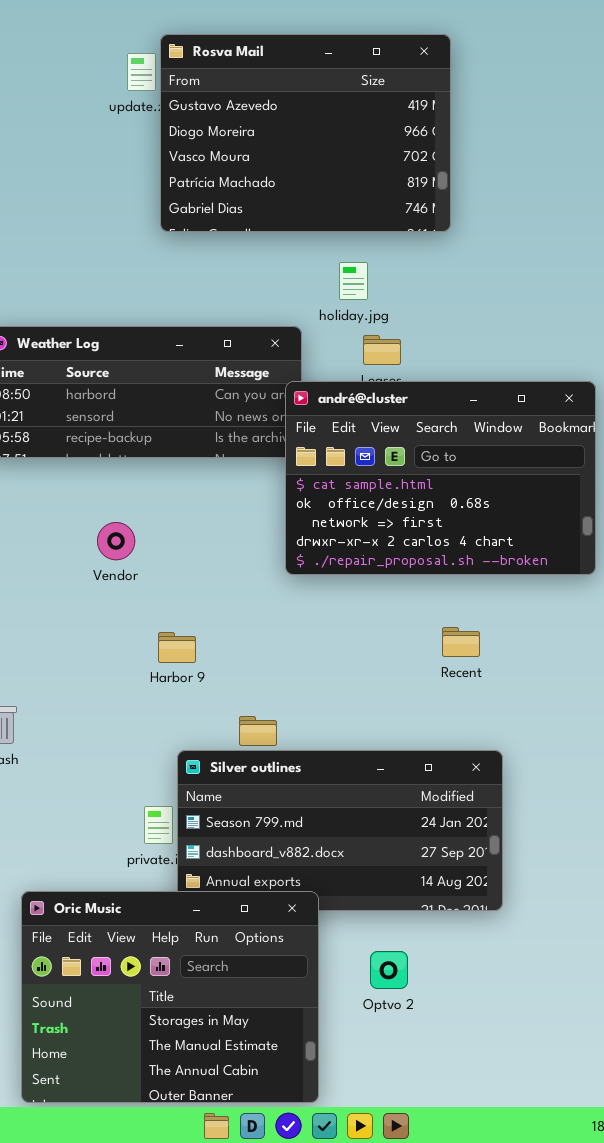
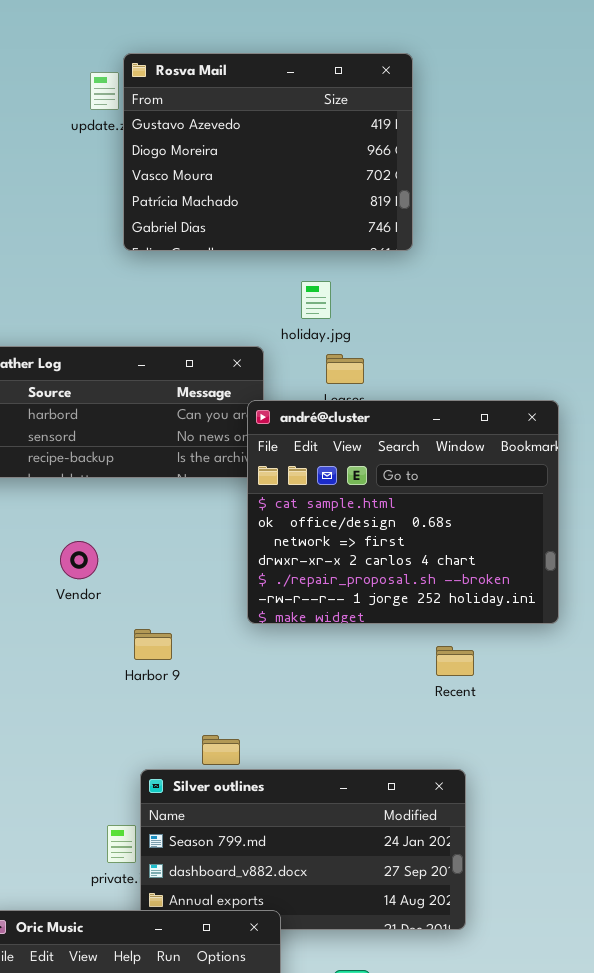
andré@cluster: [285,381,596,575] -> [247,400,559,624], resized
Recent: [442,627,480,657] -> [436,646,474,676], moved
Harbor 9: [158,632,196,663] -> [134,629,172,660], moved

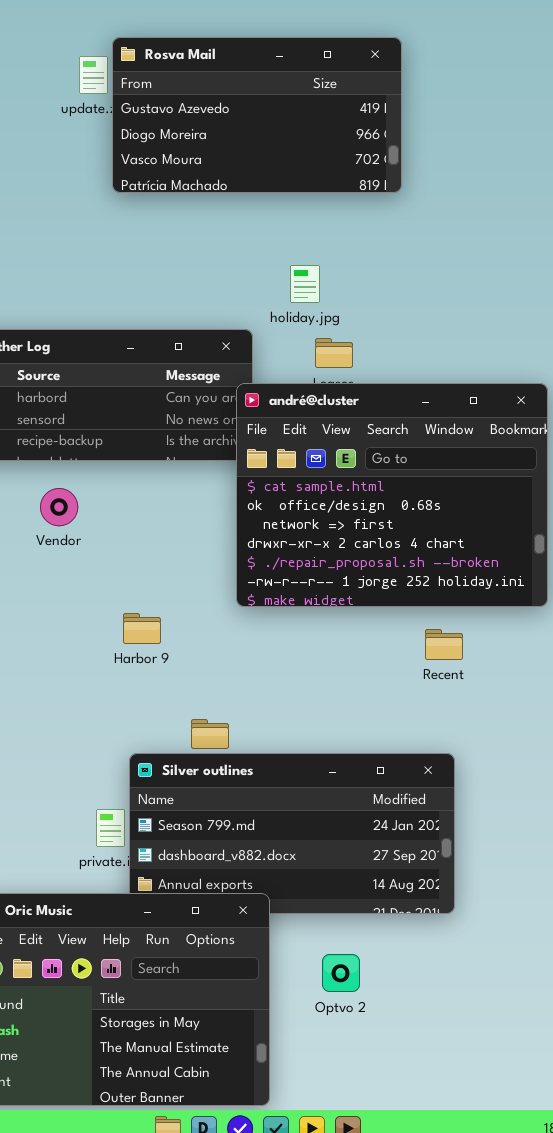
Rosva Mail: [123,53,413,251] -> [112,37,402,193], resized
Vendor: [60,541,98,579] -> [40,488,78,526], moved

